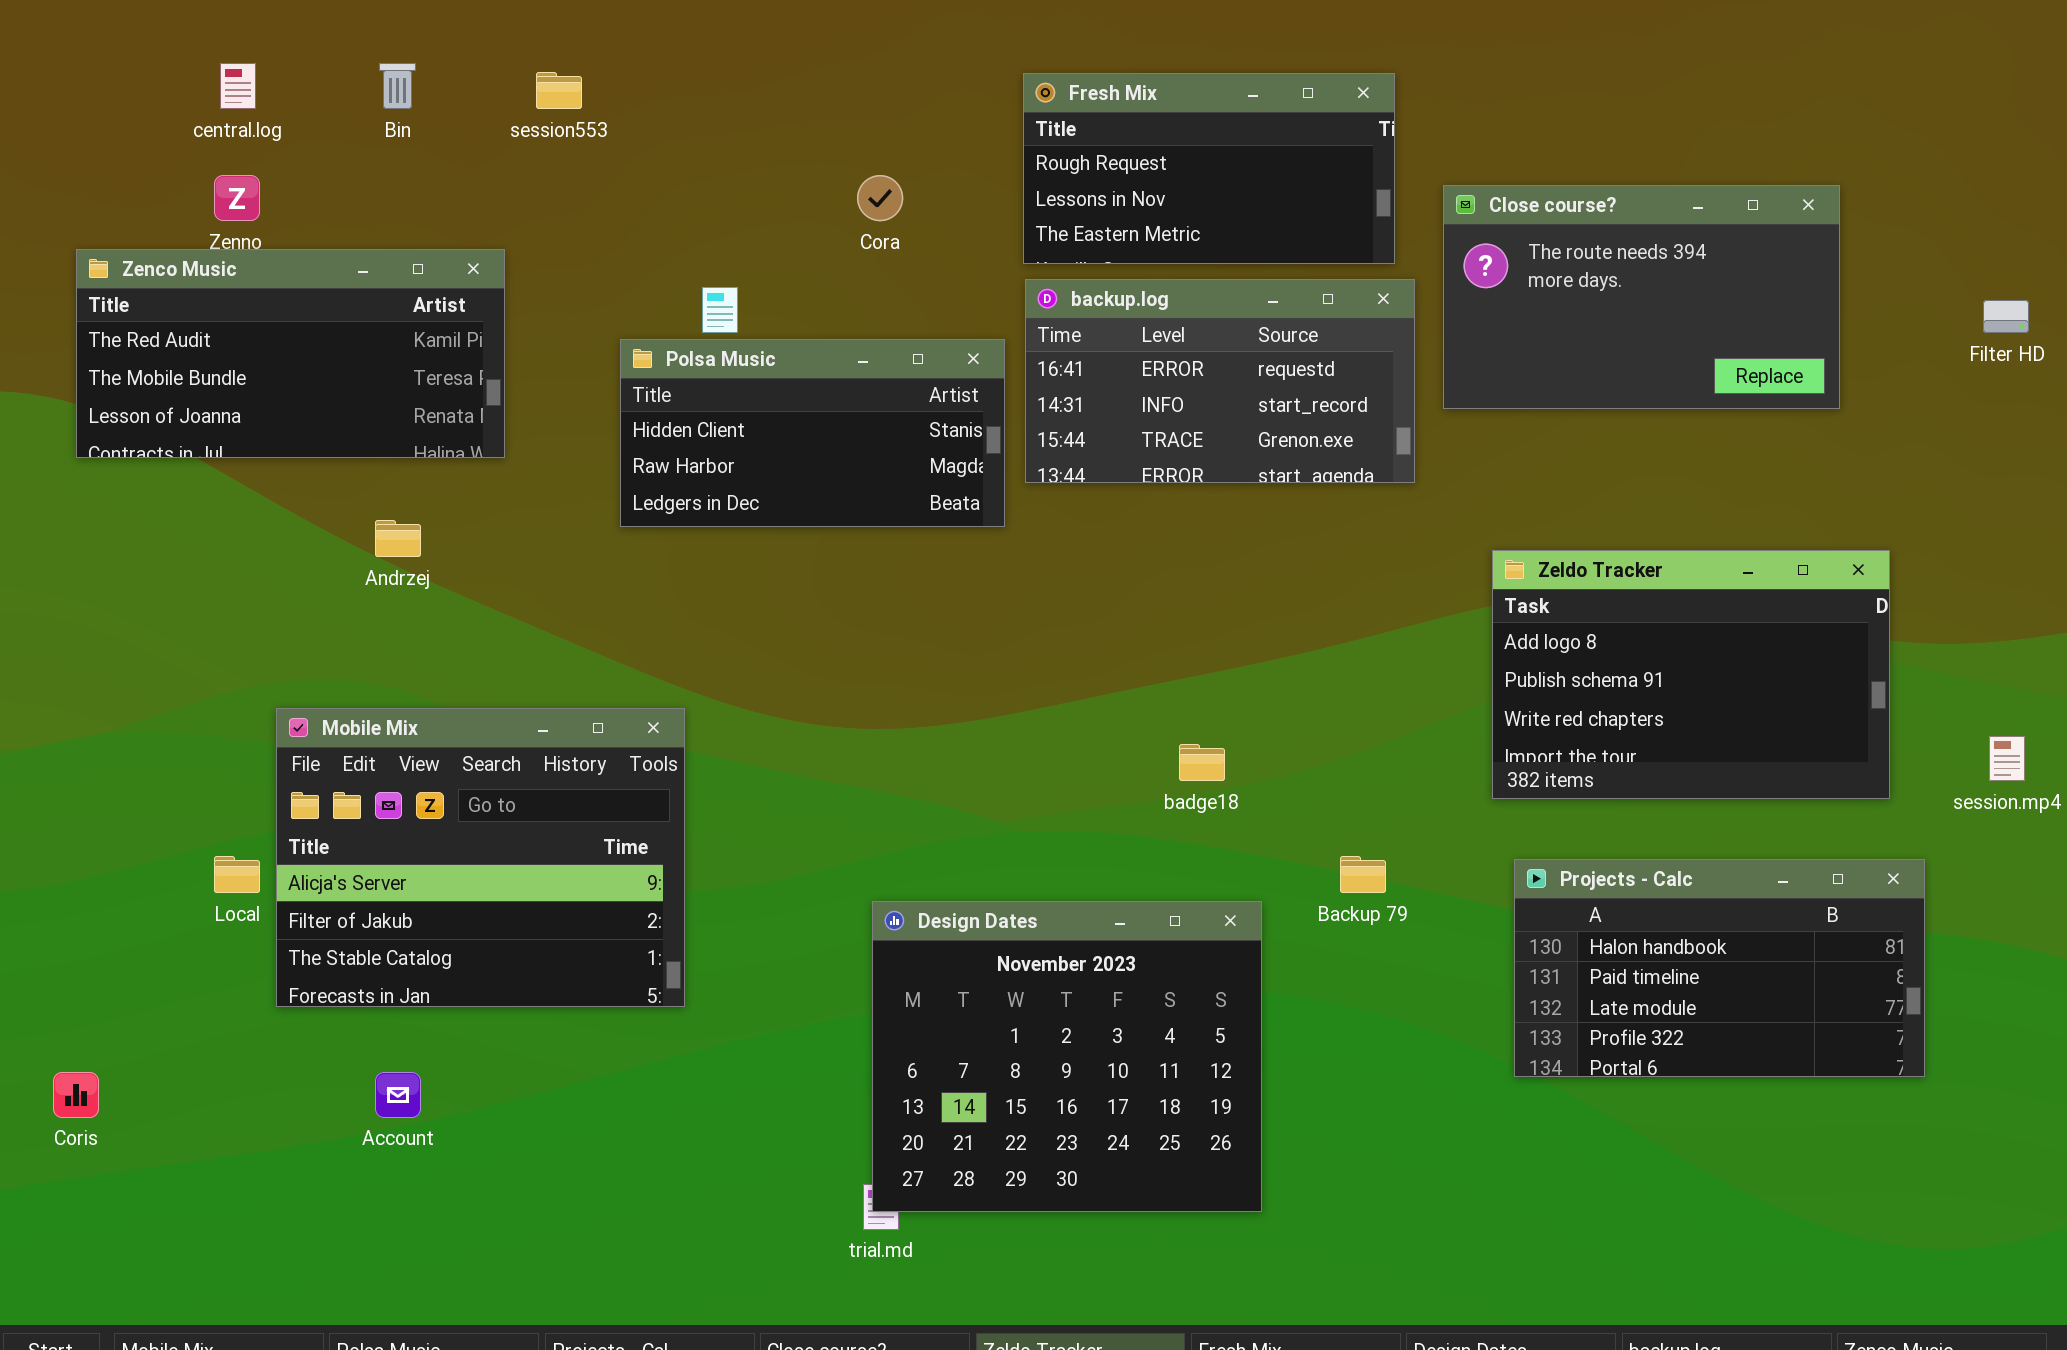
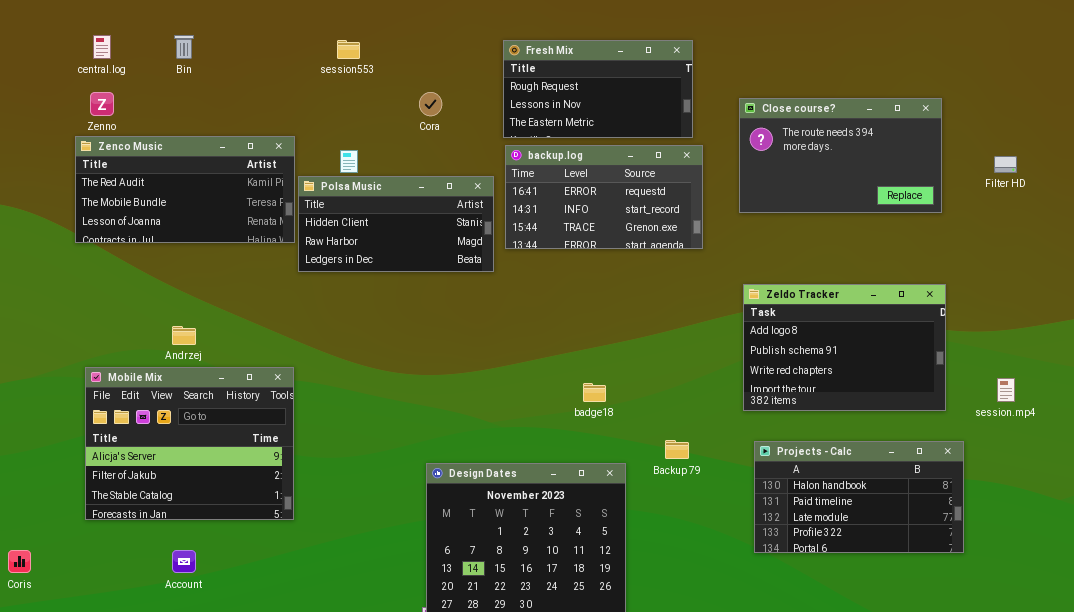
session553: [536,72,582,109] -> [337,40,360,59], moved
Close course?: [1443,185,1840,409] -> [739,98,942,213], moved
Zenco Music: [76,249,505,458] -> [75,136,295,243], moved
Andrzej: [375,520,421,557] -> [172,326,196,345], moved
Mobile Mix: [276,708,685,1007] -> [85,367,294,520], moved

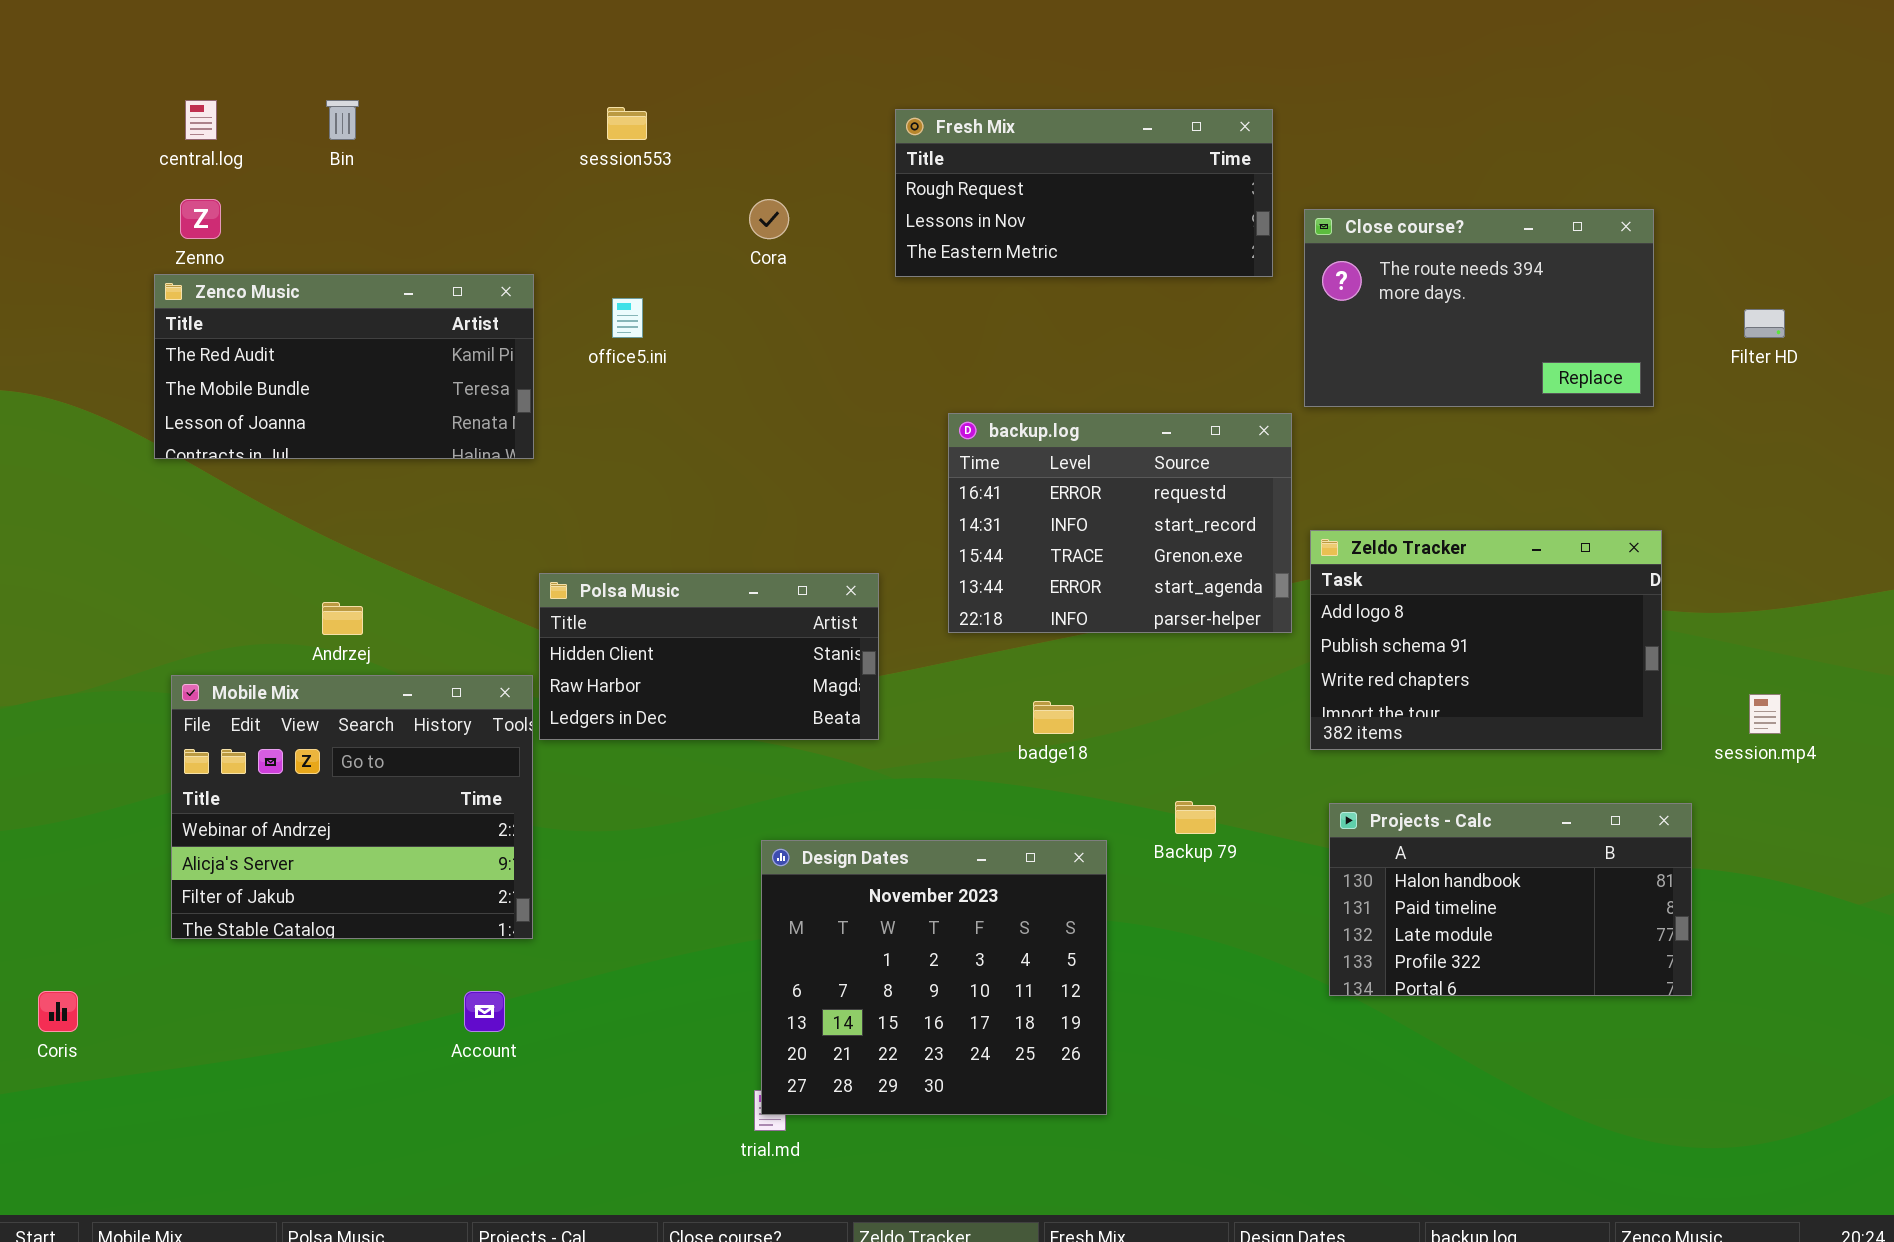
Fresh Mix: [503,40,693,138] -> [895,109,1273,277], resized
backup.log: [505,145,703,249] -> [948,413,1292,633], moved, resized
Polsa Music: [298,176,494,272] -> [539,573,879,740], moved
Mobile Mix: [85,367,294,520] -> [171,675,533,939], scrolled up 1 row
Account: [172,550,196,573] -> [464,991,505,1032], moved

